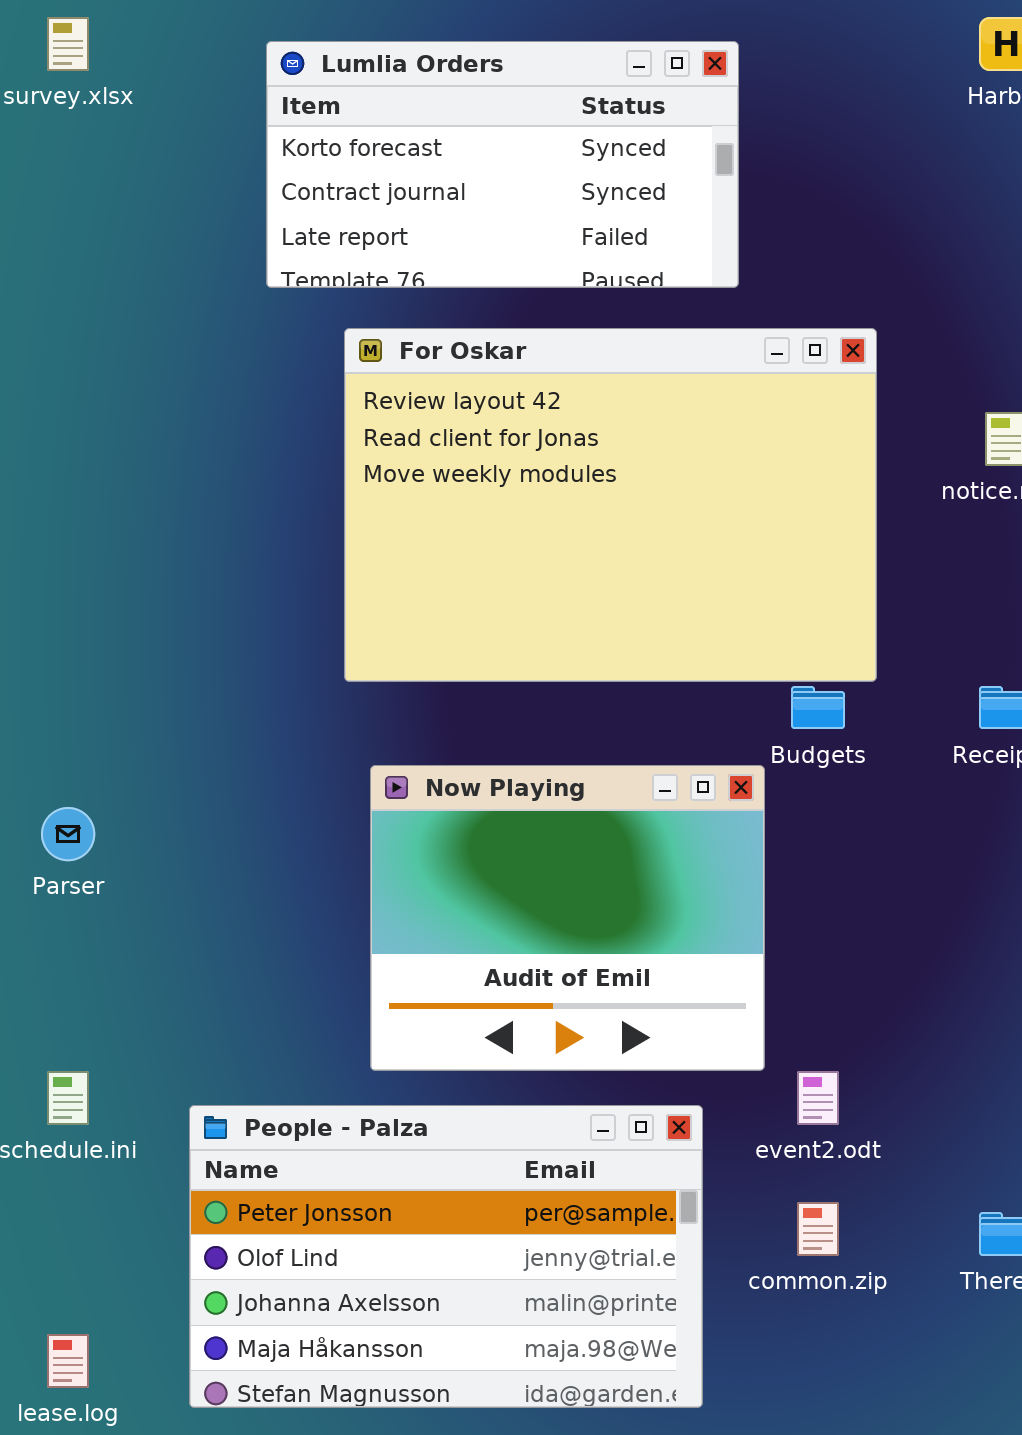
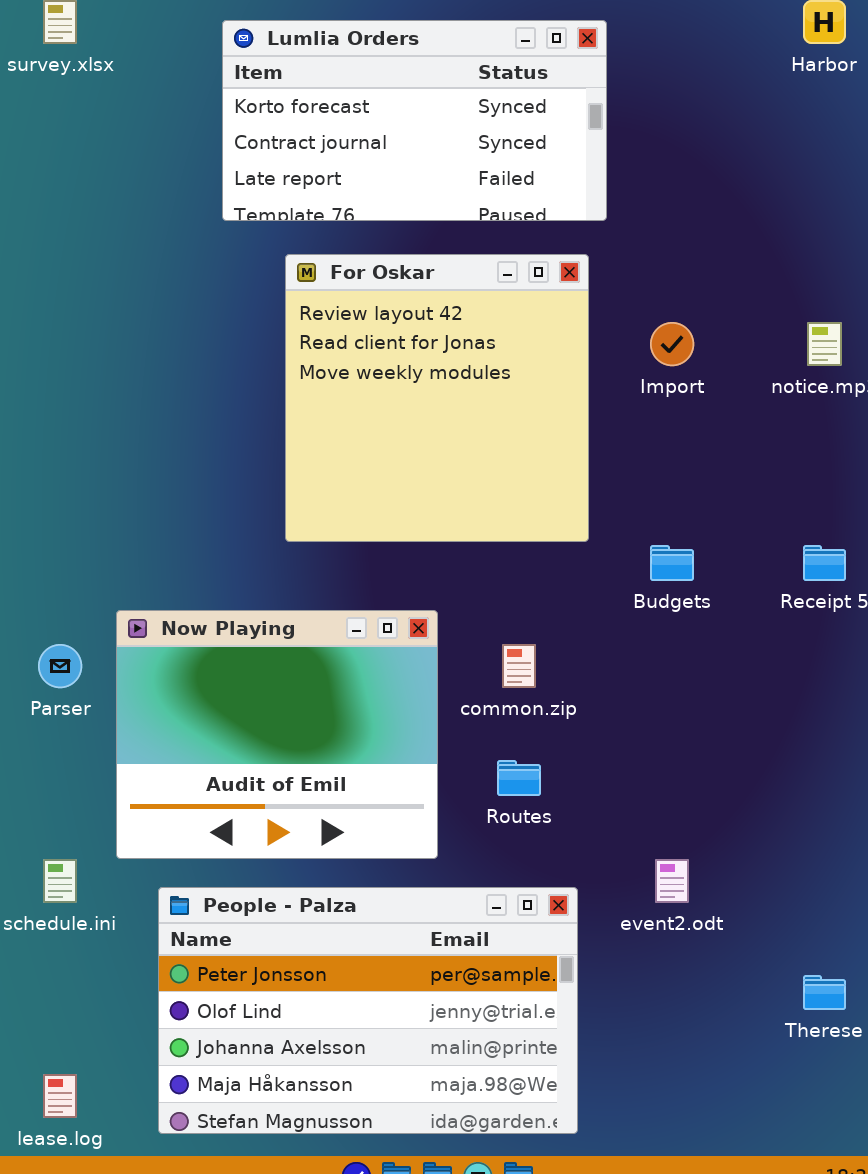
For Oskar: [344,328,877,682] -> [285,254,589,542], resized
Now Playing: [370,765,765,1071] -> [116,610,438,859], moved
common.zip: [797,1202,839,1256] -> [502,644,536,688], moved

